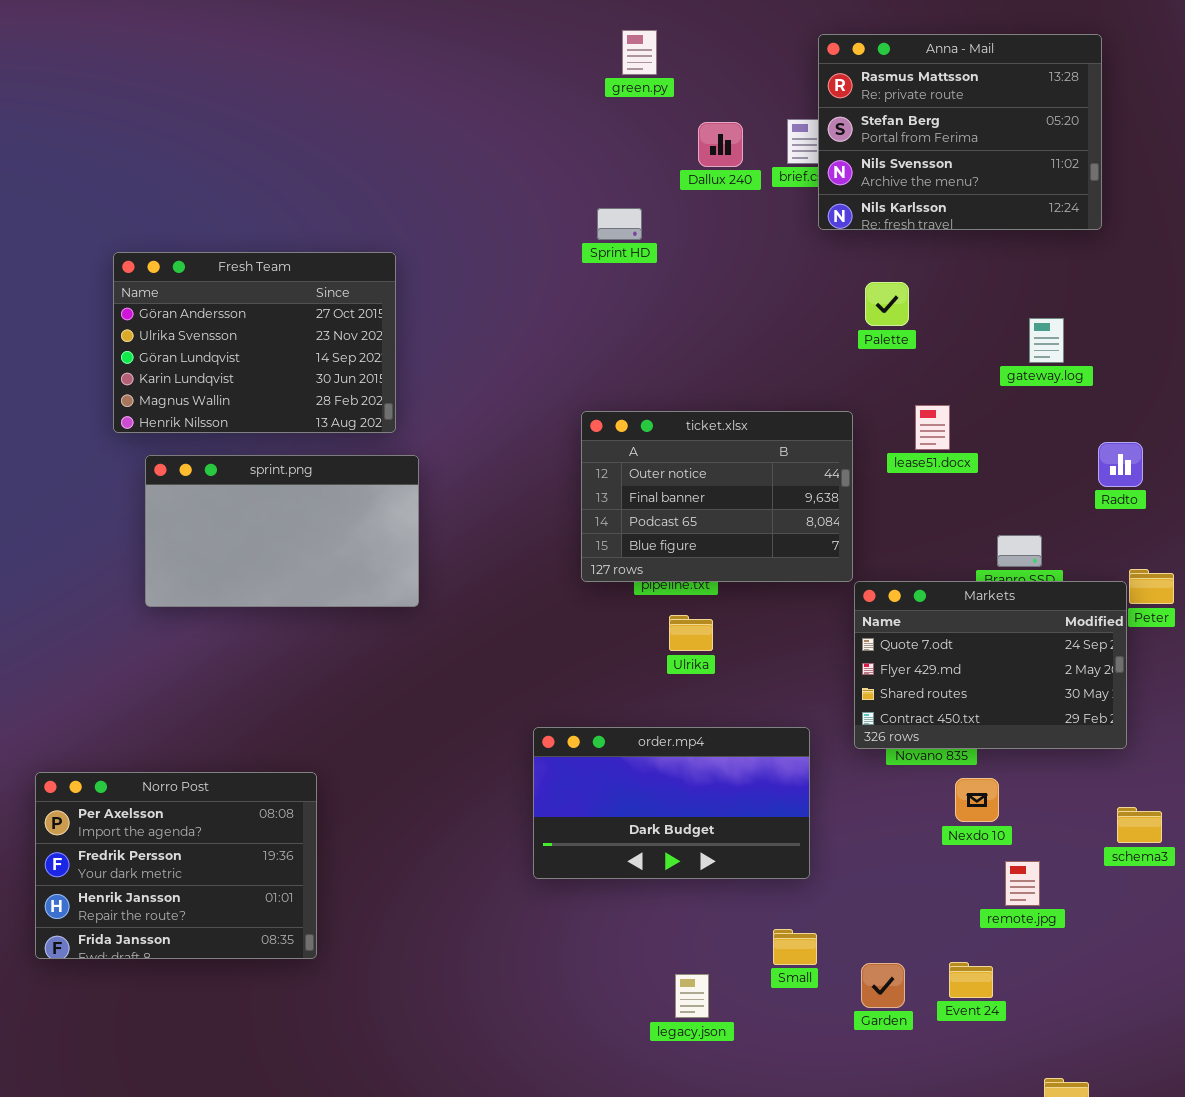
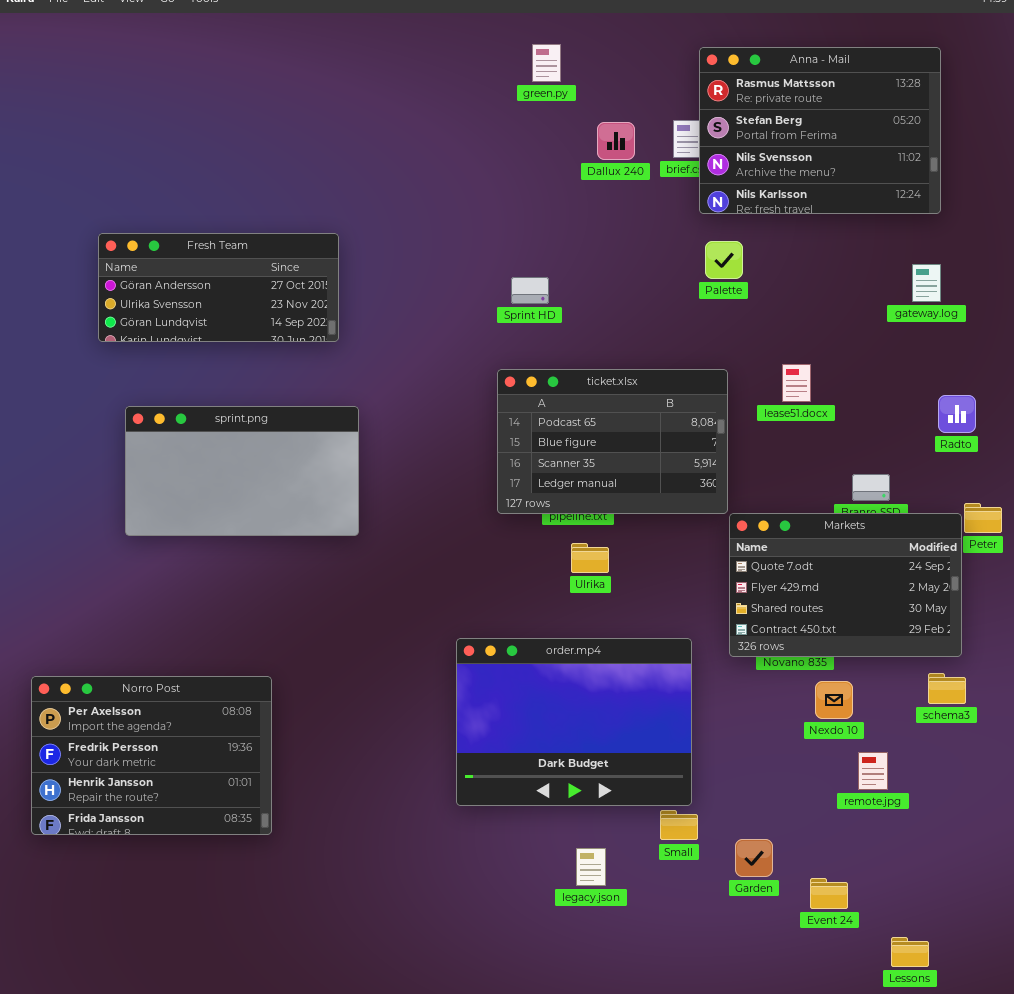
Sprint HD: [597,208,642,240] -> [511,277,549,304], moved
Fresh Team: [113,252,396,433] -> [98,233,339,342], resized
Palette: [865,282,909,326] -> [705,241,743,279], moved
gateway.log: [1029,318,1064,363] -> [912,264,941,302], moved
ticket.xlsx: [581,411,853,582] -> [497,369,728,514], scrolled down 2 rows
order.mp4: [533,727,810,879] -> [456,638,692,806], resized
schema3: [1117,807,1162,843] -> [928,673,966,704], moved
Event 24: [949,962,993,998] -> [810,878,848,909], moved

